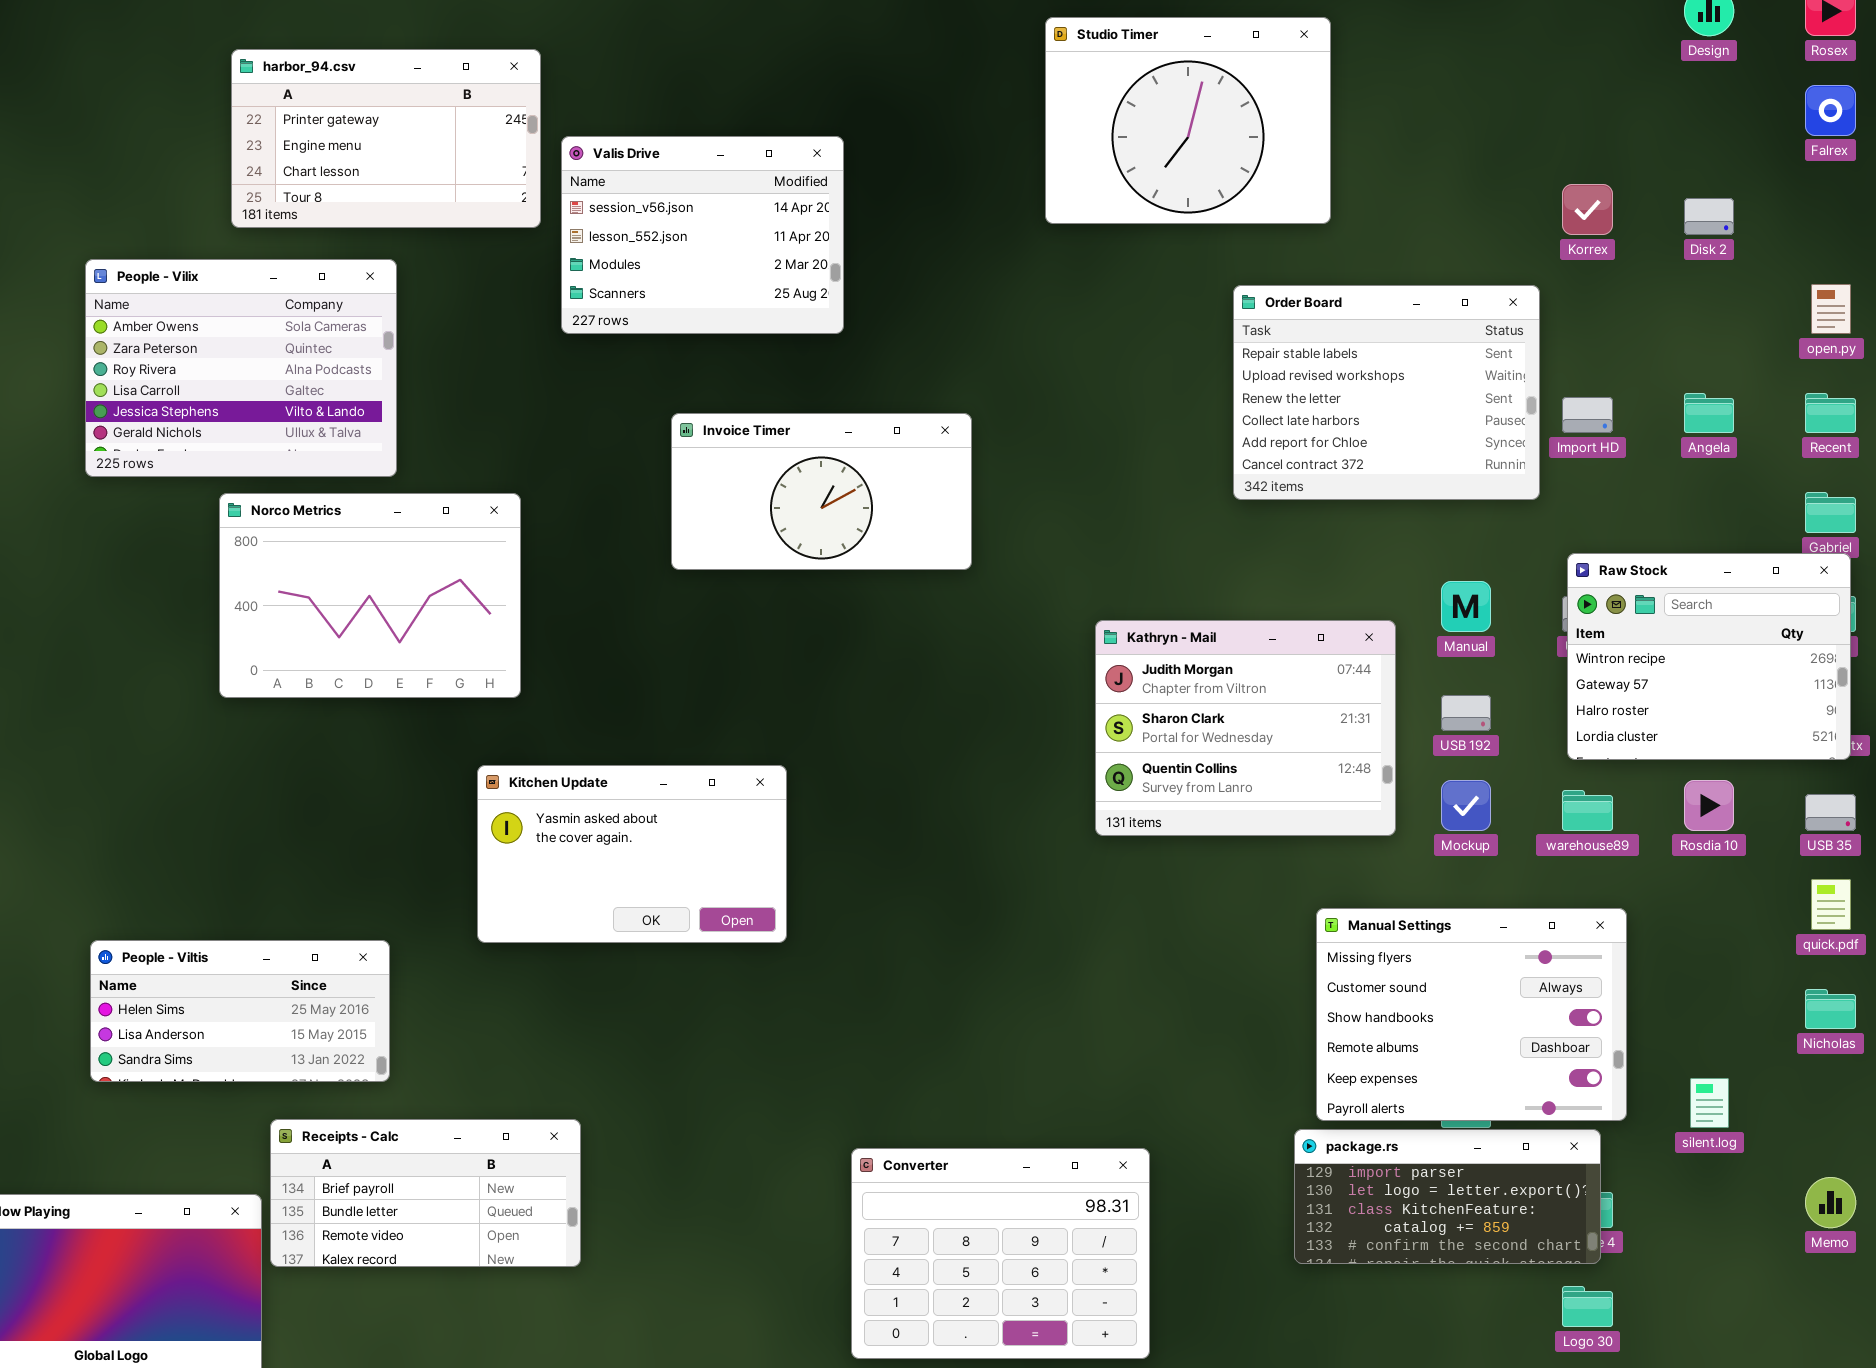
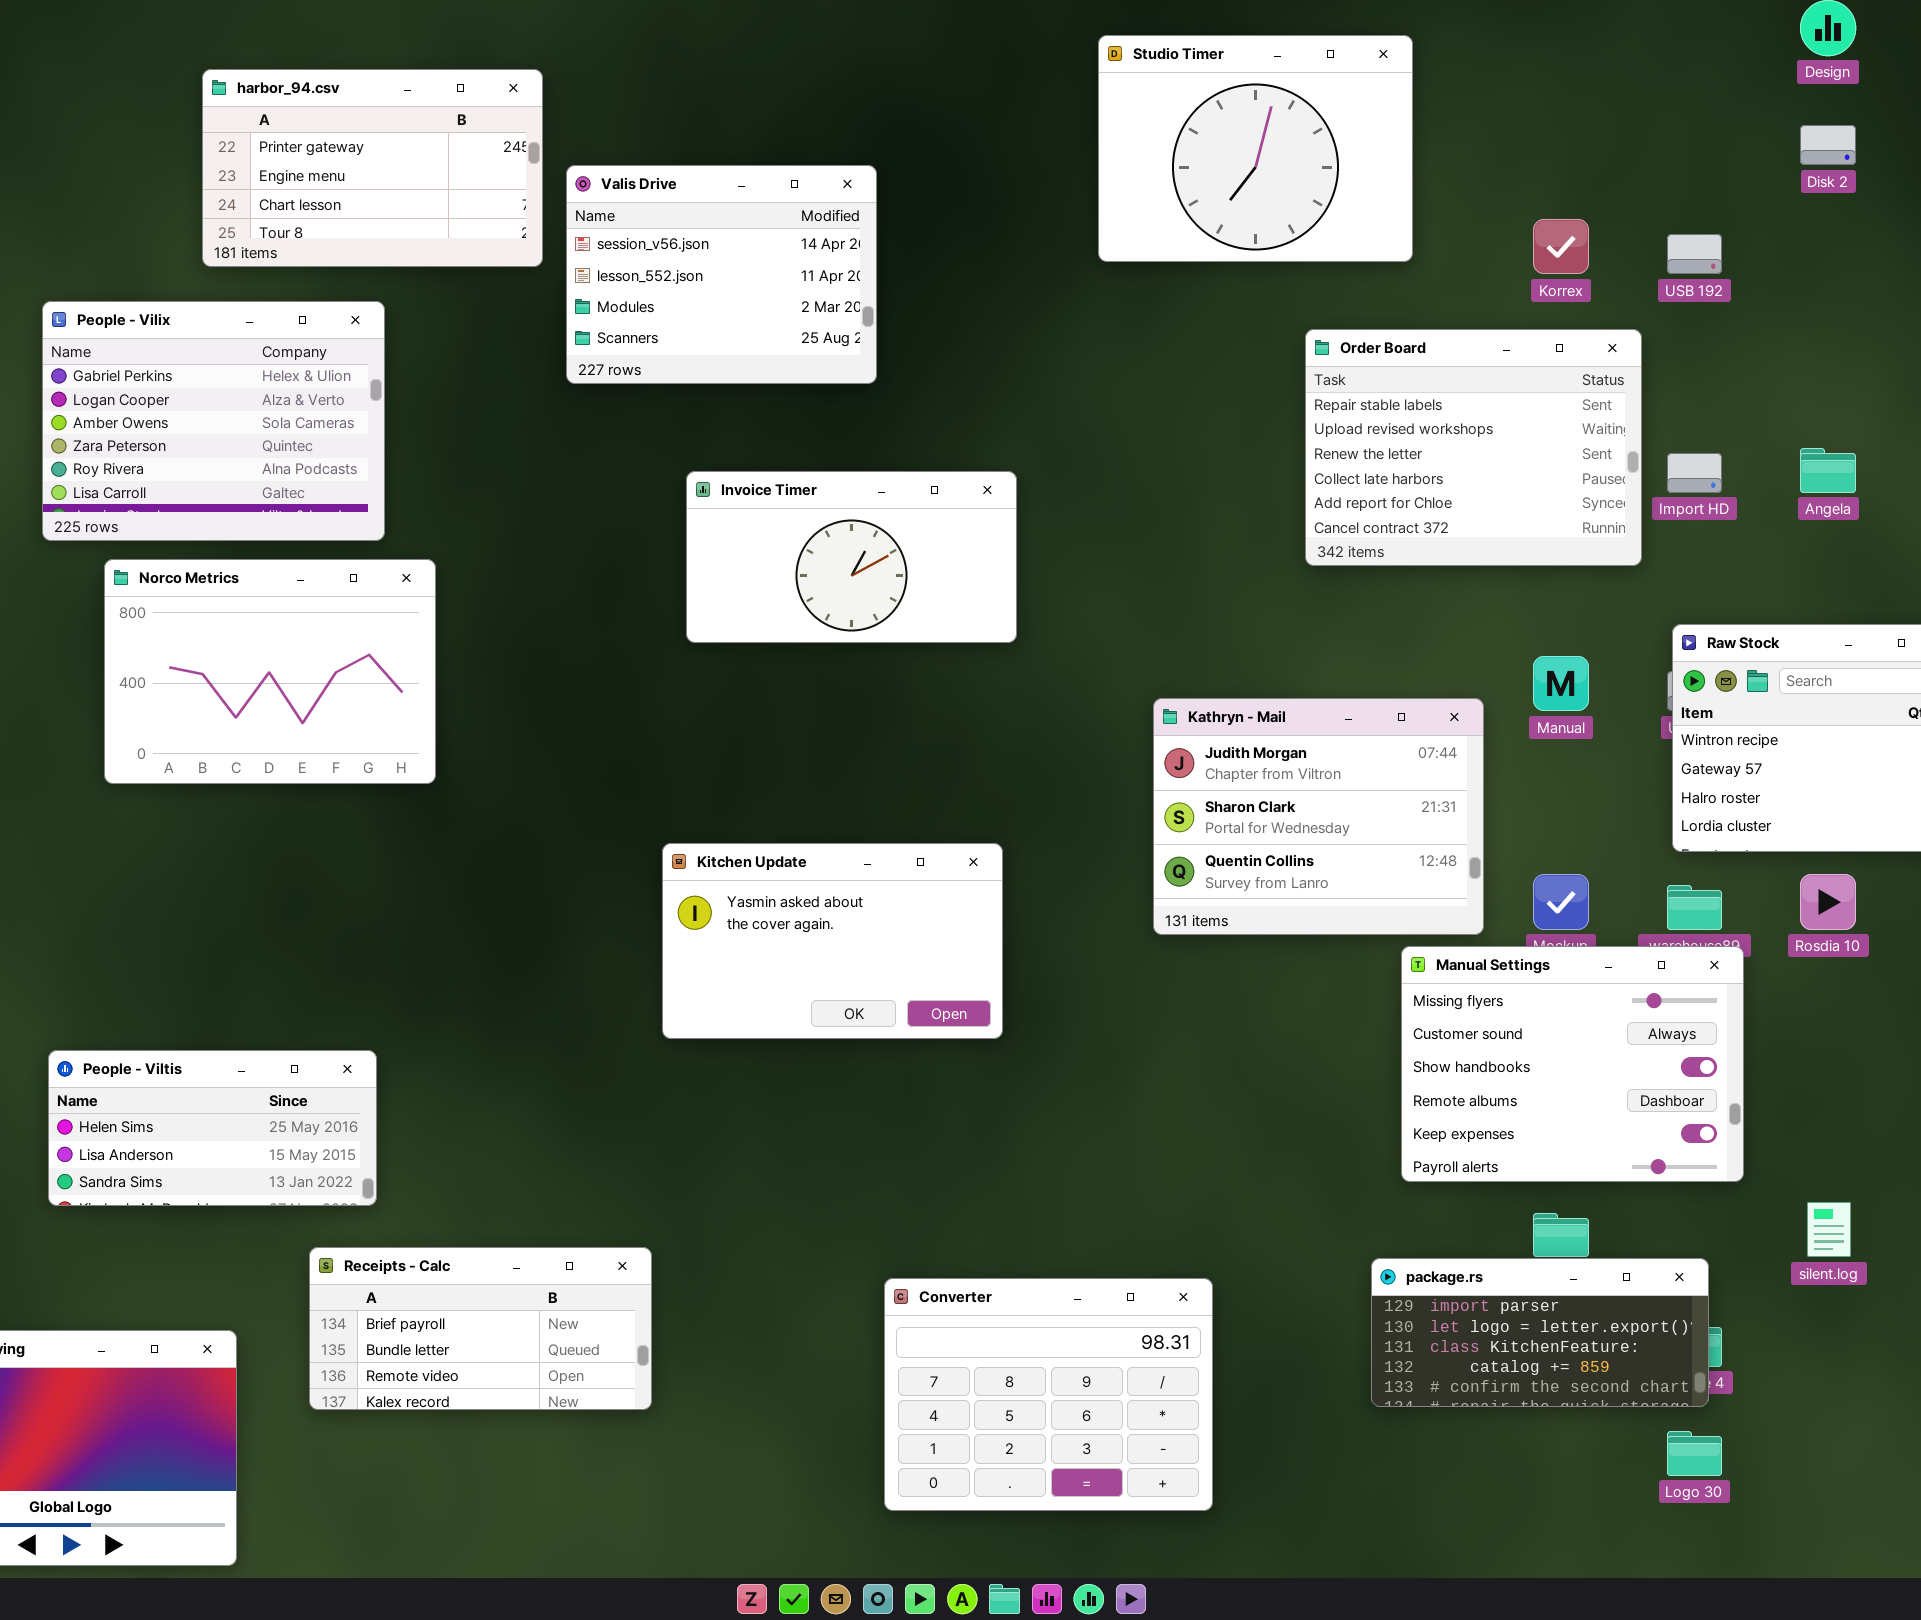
Korrex: [1562,184,1613,235] -> [1533,219,1589,274], moved
Disk 2: [1684,198,1734,235] -> [1800,125,1856,165], moved
People - Vilix: [85,259,397,477] -> [42,301,385,541], scrolled up 2 rows
Norco Metrics: [219,493,521,698] -> [104,559,436,784], moved
USB 192: [1441,695,1491,731] -> [1667,234,1722,274], moved
Kitchen Update: [477,765,787,943] -> [662,843,1003,1039], moved
Manual Settings: [1316,908,1627,1121] -> [1401,946,1744,1182], moved
Receipts - Calc: [270,1119,581,1267] -> [309,1247,652,1410], moved

